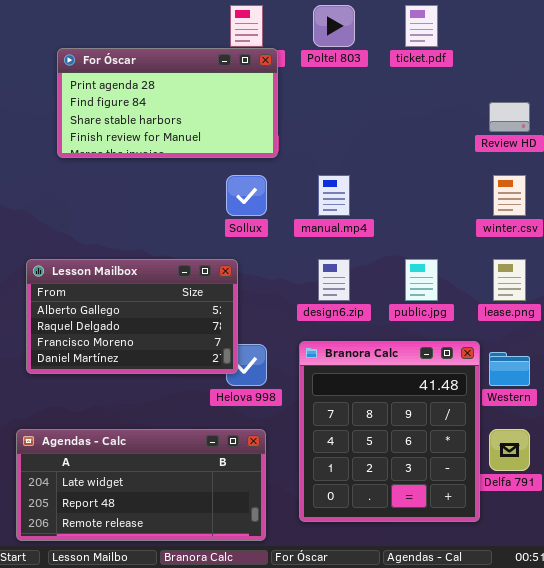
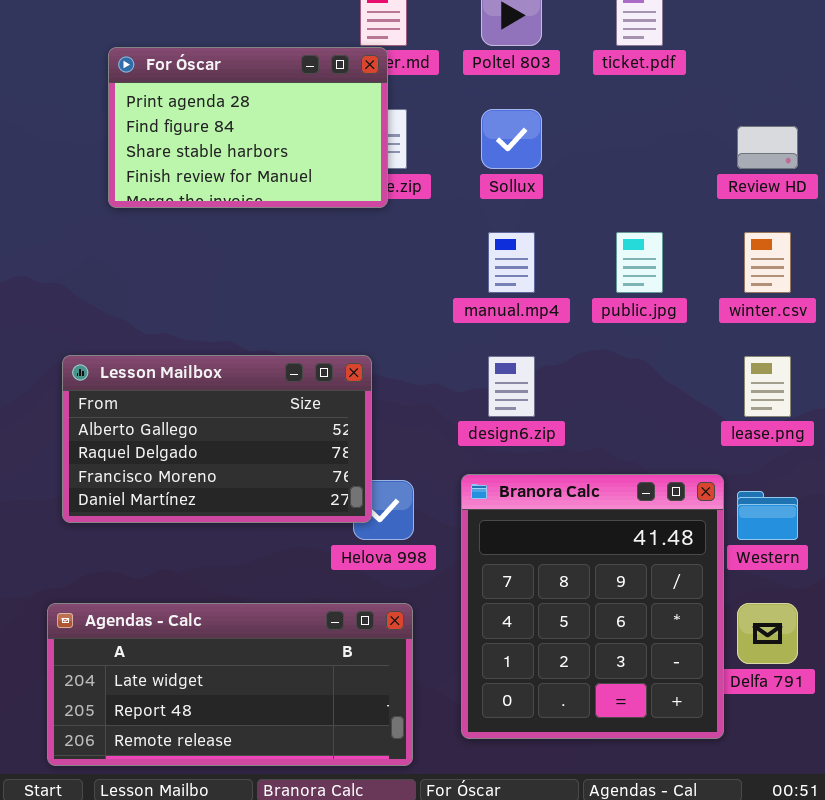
For Óscar: [57,48,278,158] -> [108,47,388,208], resized
Sollux: [226,175,267,216] -> [481,109,542,169], moved
public.jpg: [405,259,438,301] -> [616,232,663,293], moved

